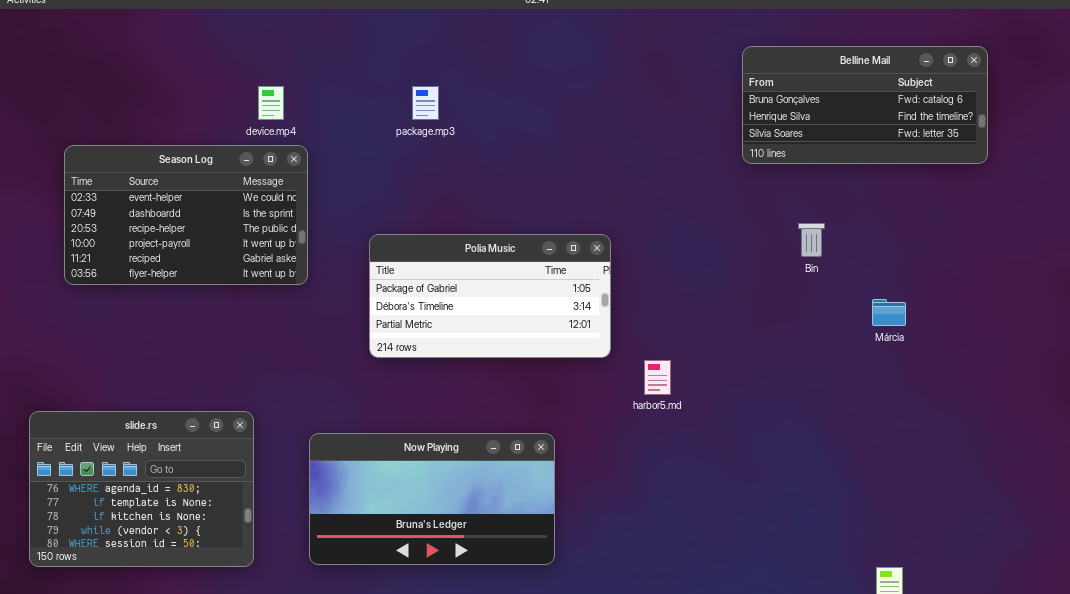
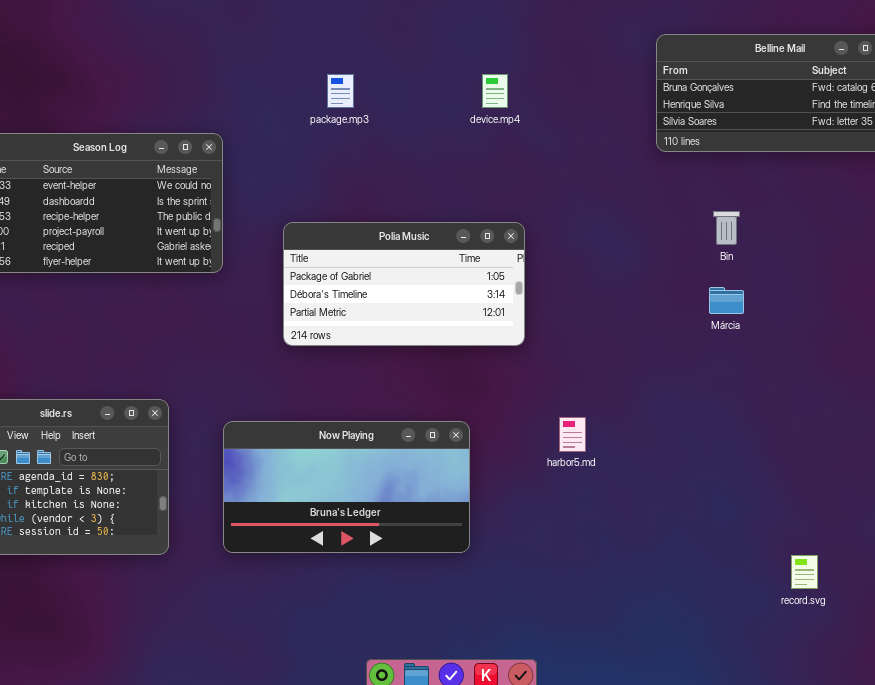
device.mp4: [258,86,284,120] -> [482,74,508,108], moved
Márcia: [872,299,906,326] -> [709,287,744,314], moved
harbor5.md: [644,360,671,395] -> [559,417,586,452], moved

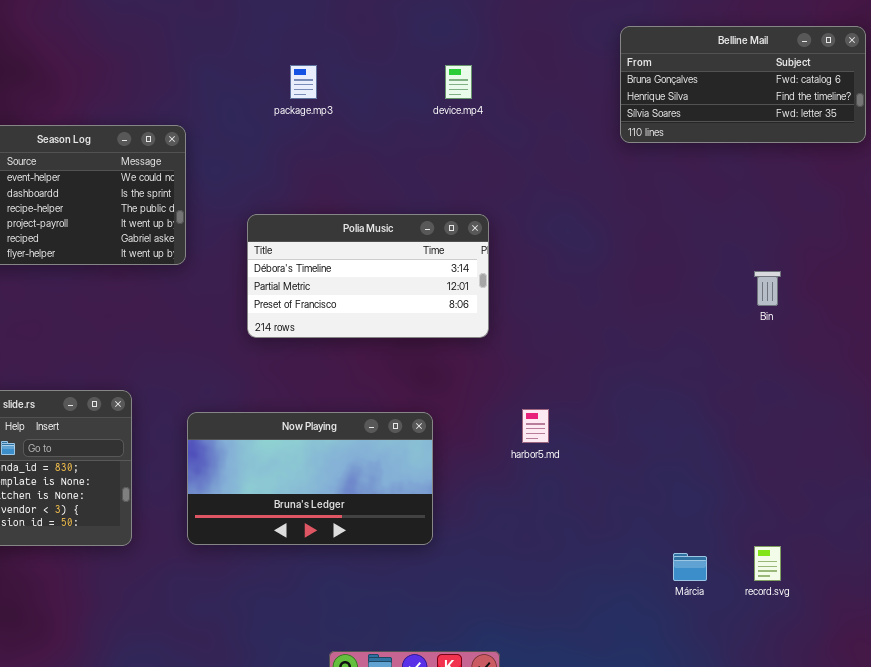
Bin: [713,211,740,245] -> [754,271,781,306], moved
Polia Music: [283,222,525,346] -> [247,214,489,338], scrolled down 1 row
Márcia: [709,287,744,314] -> [673,553,707,581], moved

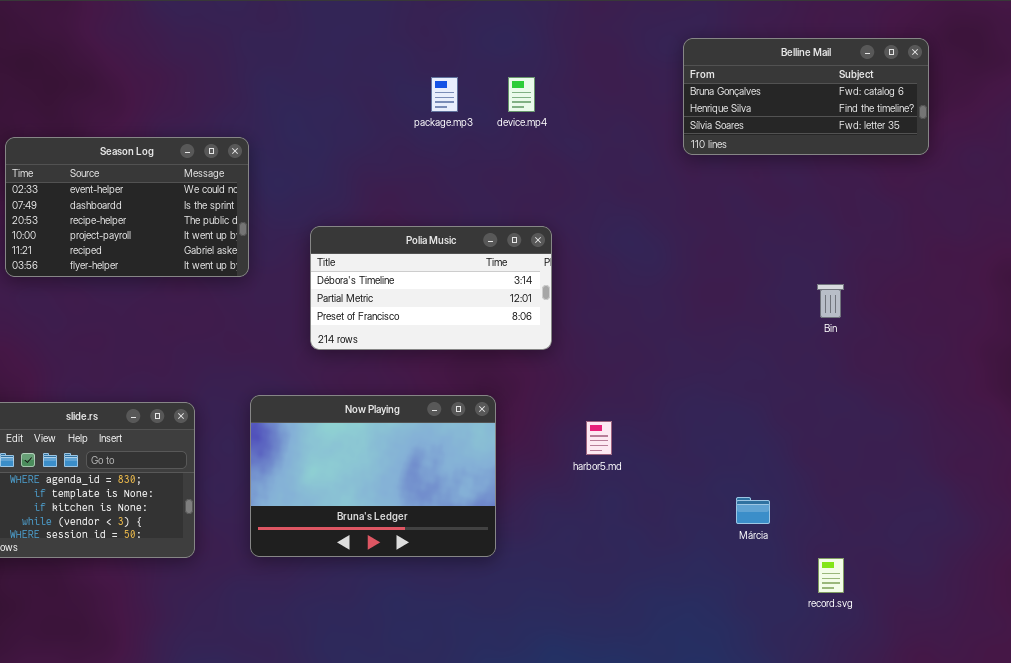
package.mp3: [290,65,317,99] -> [431,77,458,112], moved
Now Playing: [187,412,433,545] -> [250,395,496,557], resized
Márcia: [673,553,707,581] -> [736,497,770,524], moved

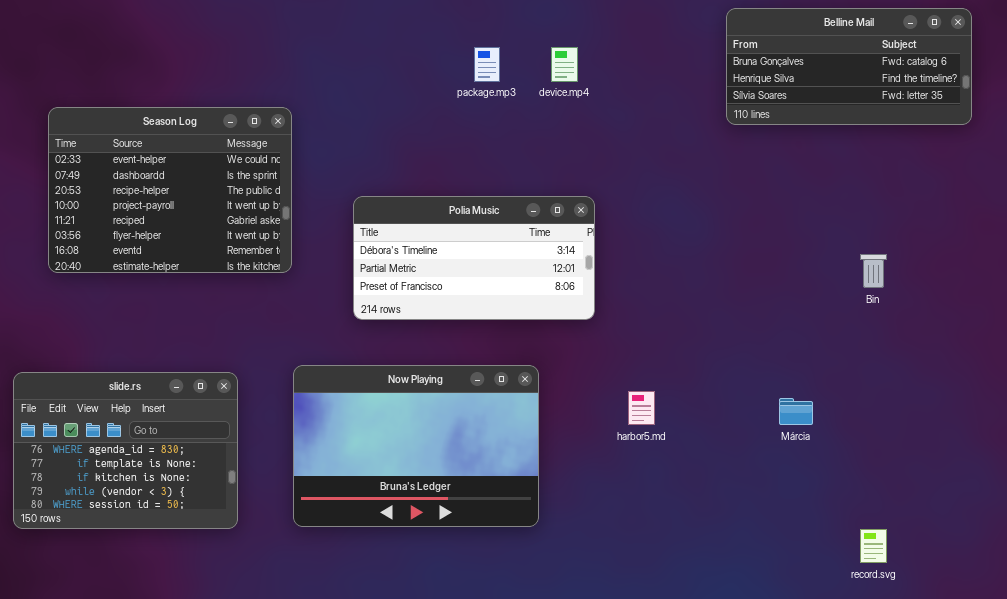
Season Log: [5,137,249,277] -> [48,107,292,273], resized
Márcia: [736,497,770,524] -> [779,398,813,425], moved

